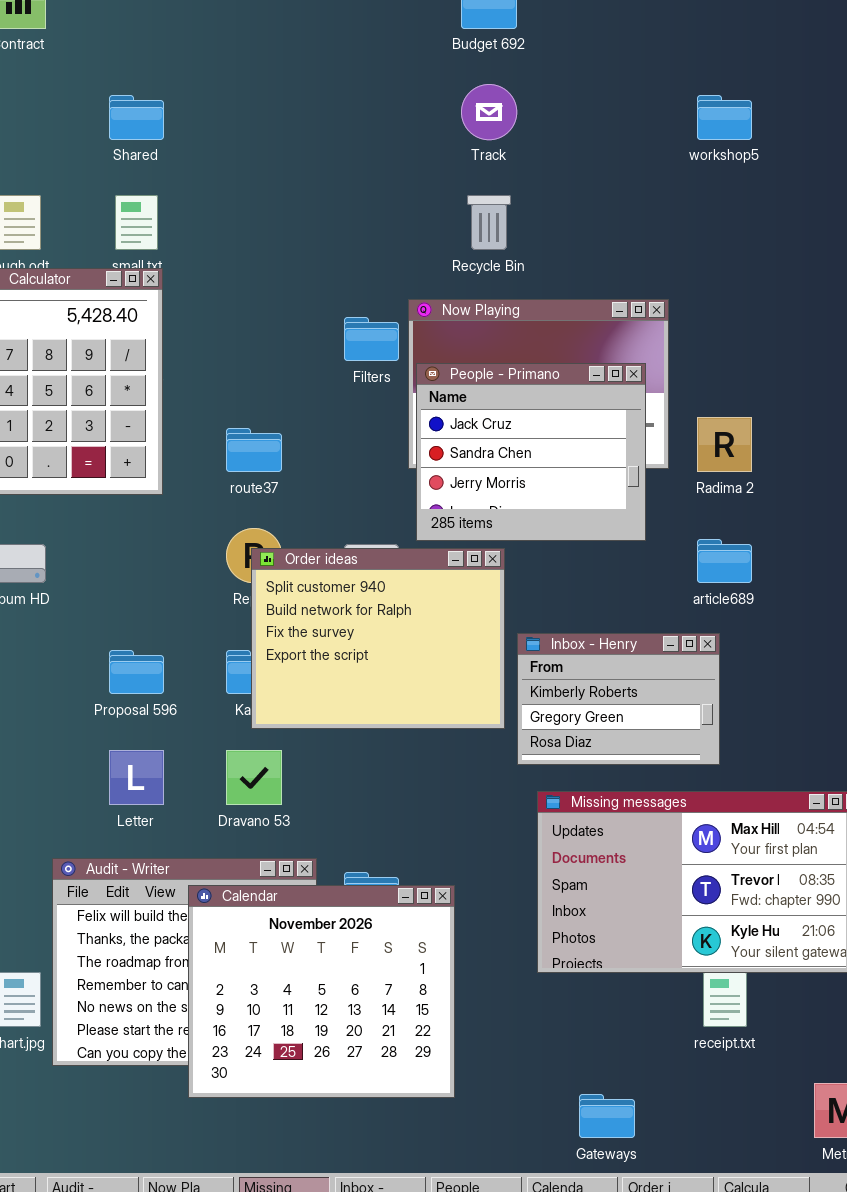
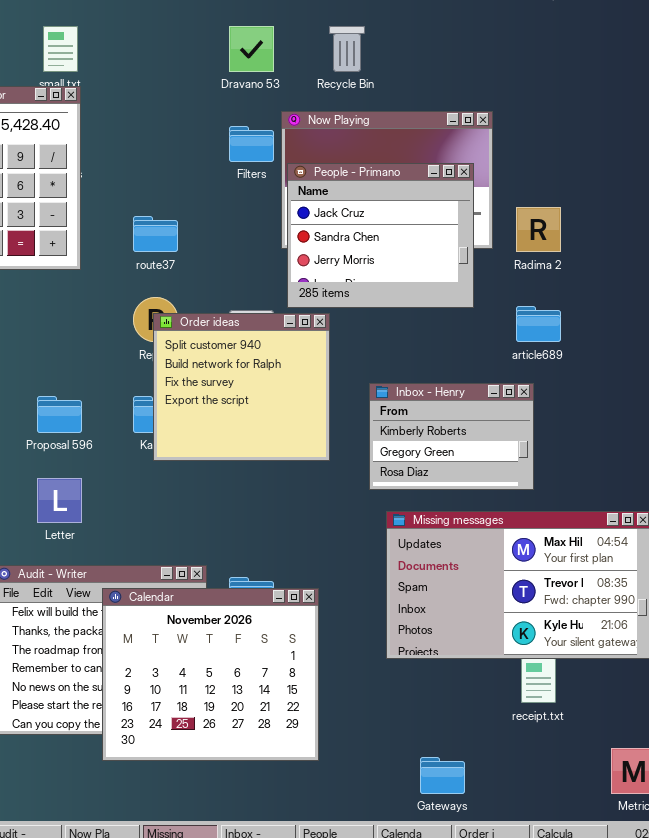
Order ideas: [251,548,505,729] -> [153,313,330,461], resized
Dravano 53: [226,750,282,805] -> [229,26,274,72], moved

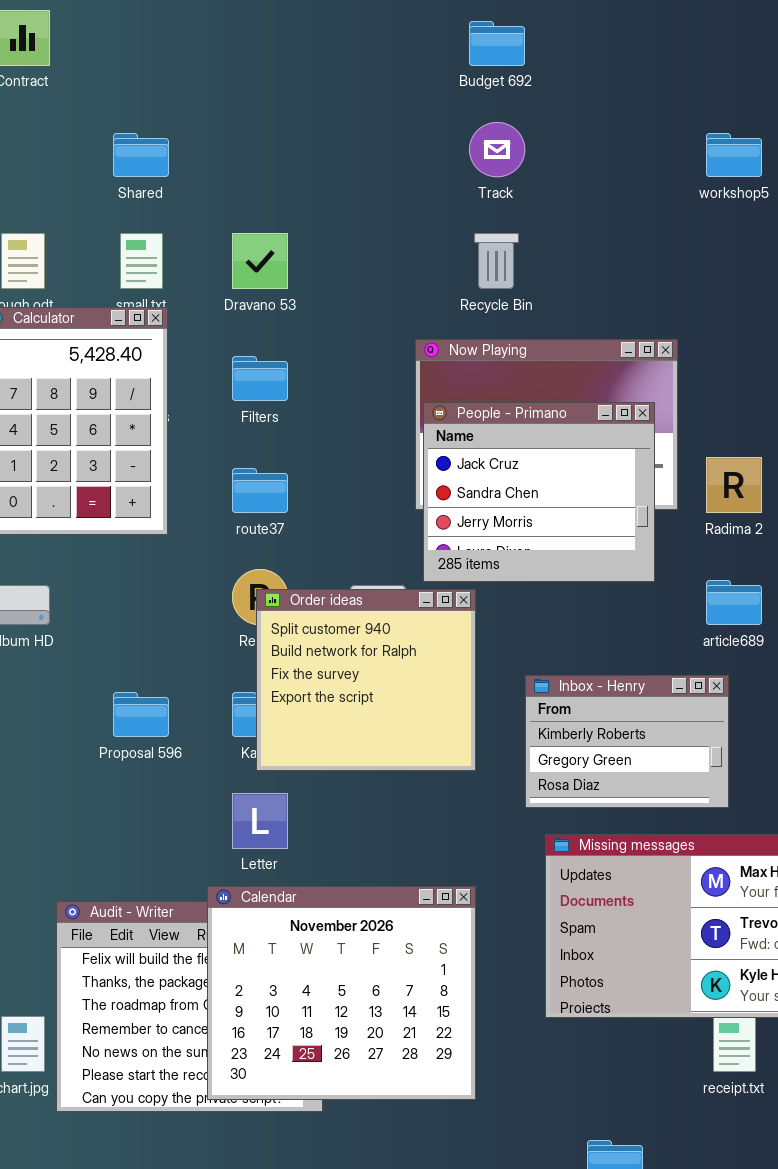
Dravano 53: [229,26,274,72] -> [232,233,288,289], moved
Filters: [229,126,274,162] -> [232,356,288,401], moved
Letter: [37,478,82,523] -> [232,793,288,849], moved
Calendar: [102,588,319,761] -> [207,886,476,1100], moved

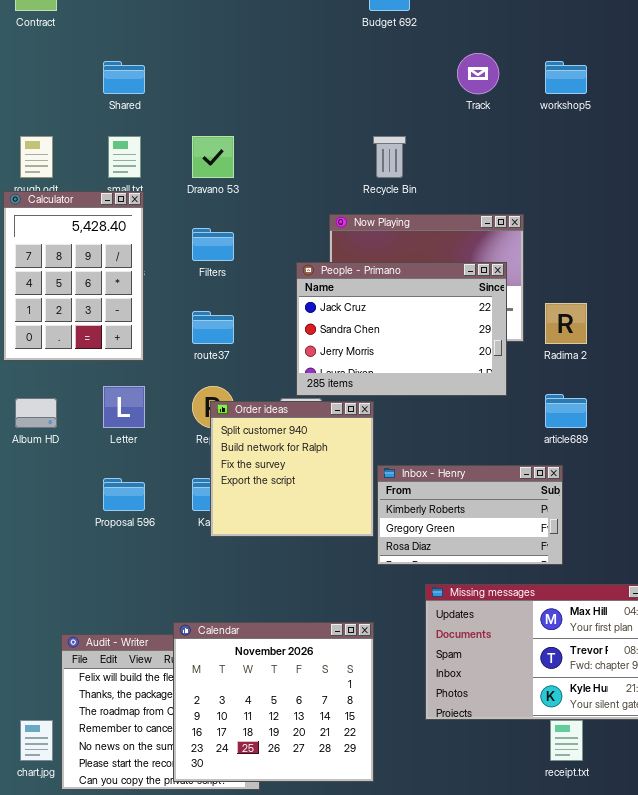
Track: [469,122,525,177] -> [457,53,499,94], moved
People - Primano: [423,402,655,582] -> [296,262,507,396], resized
Inbox - Henry: [525,675,729,808] -> [377,465,563,565], resized
Letter: [232,793,288,849] -> [103,386,145,428], moved

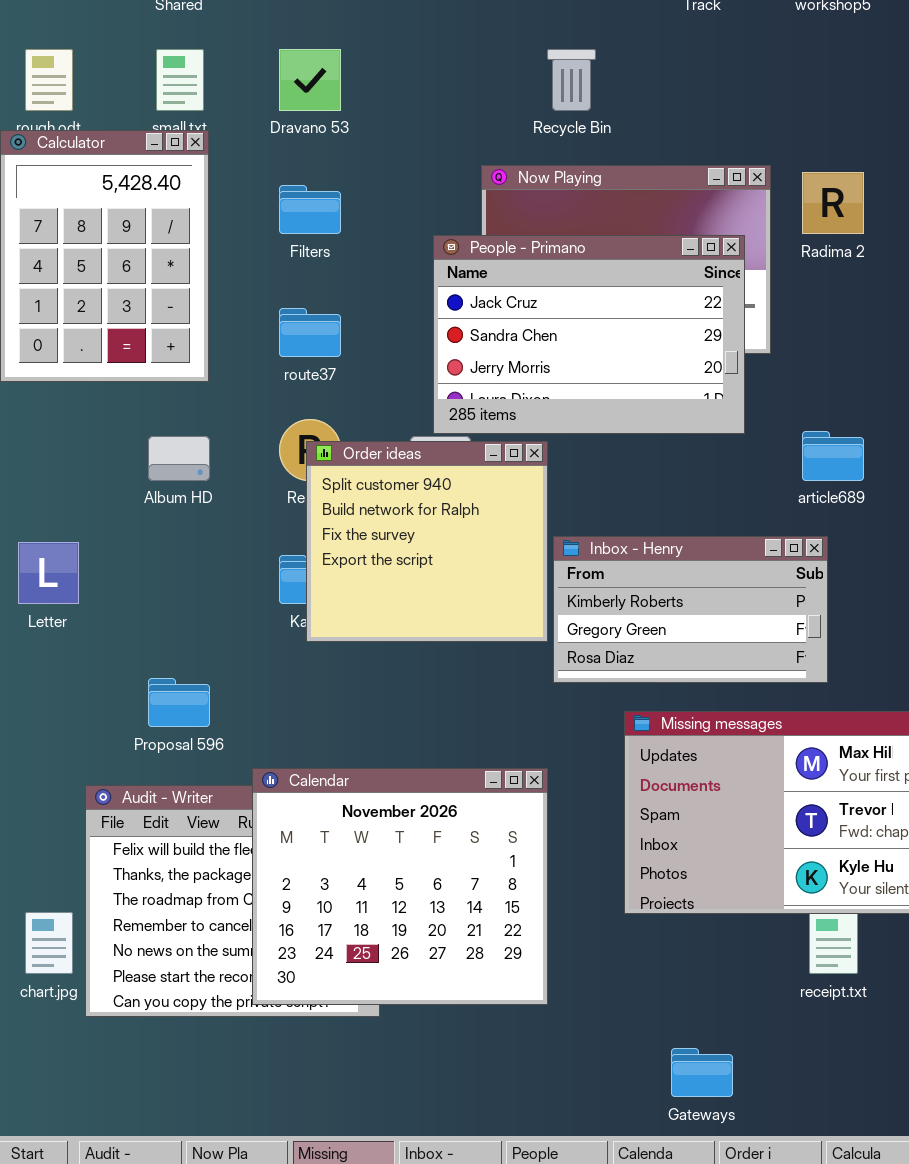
Radima 2: [545,303,587,344] -> [802,172,864,234], moved
Letter: [103,386,145,428] -> [18,542,79,604], moved
Album HD: [15,398,57,428] -> [148,436,210,481], moved
Proposal 596: [103,478,145,511] -> [148,678,210,727], moved

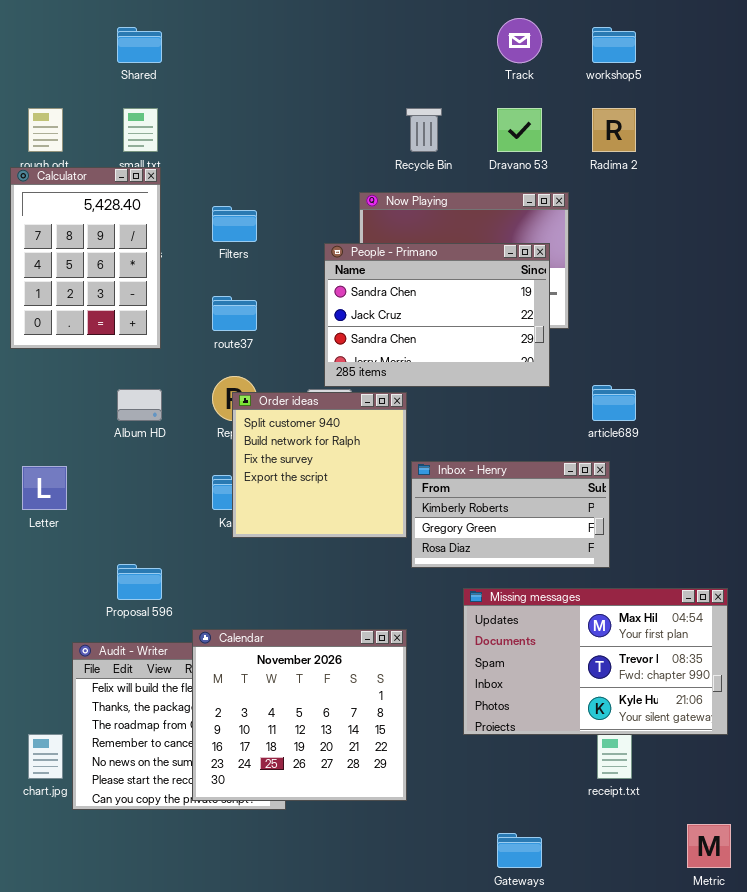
Dravano 53: [279,49,341,111] -> [497,108,542,152], moved
Radima 2: [802,172,864,234] -> [592,108,636,152], moved
People - Primano: [433,235,745,434] -> [324,243,550,387], scrolled up 1 row

